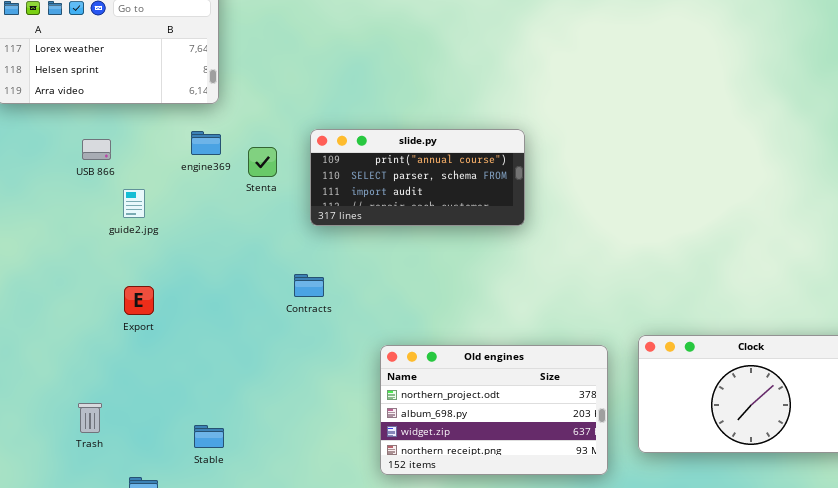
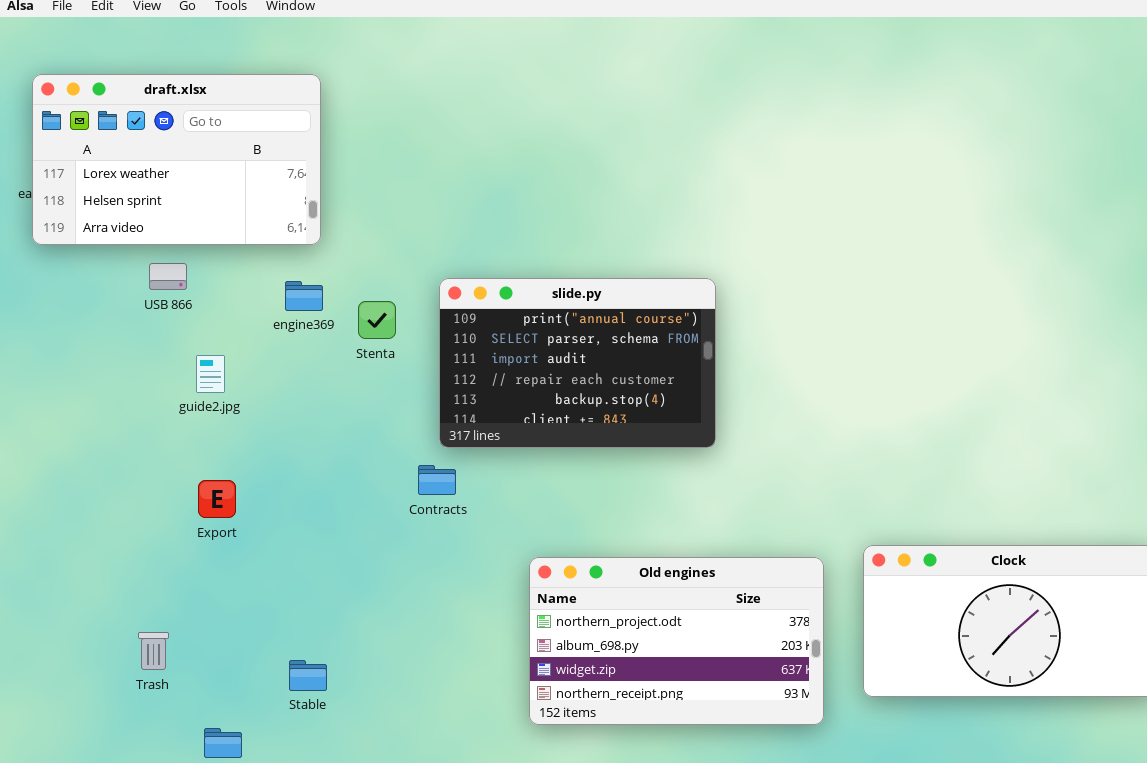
slide.py: [310,129,525,226] -> [439,278,716,448], resized
USB 866: [82,139,111,160] -> [149,263,187,290], moved

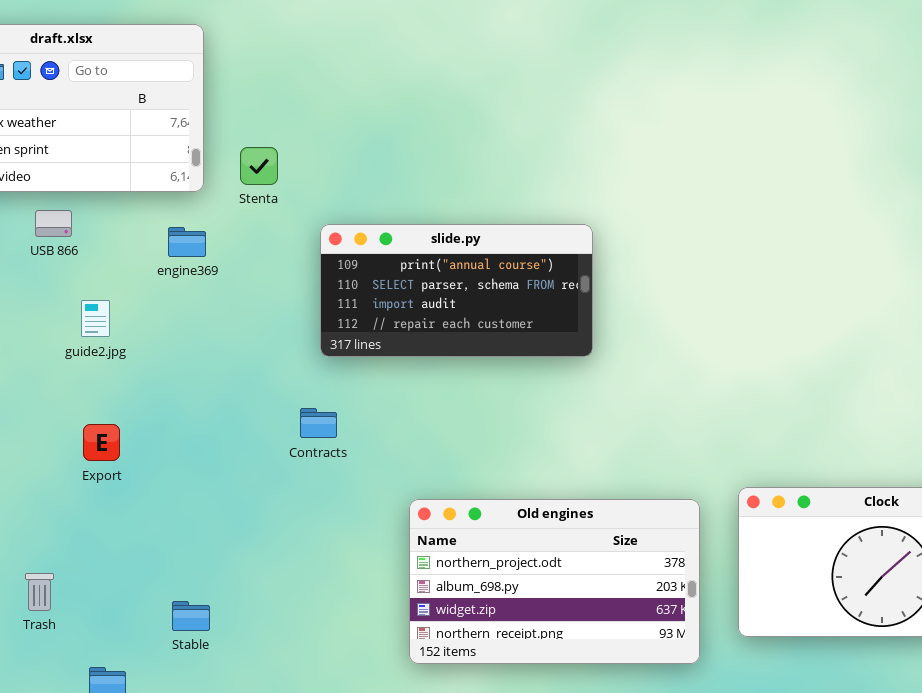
slide.py: [439,278,716,448] -> [320,224,593,357], resized
Stenta: [358,301,396,339] -> [240,147,278,185], moved

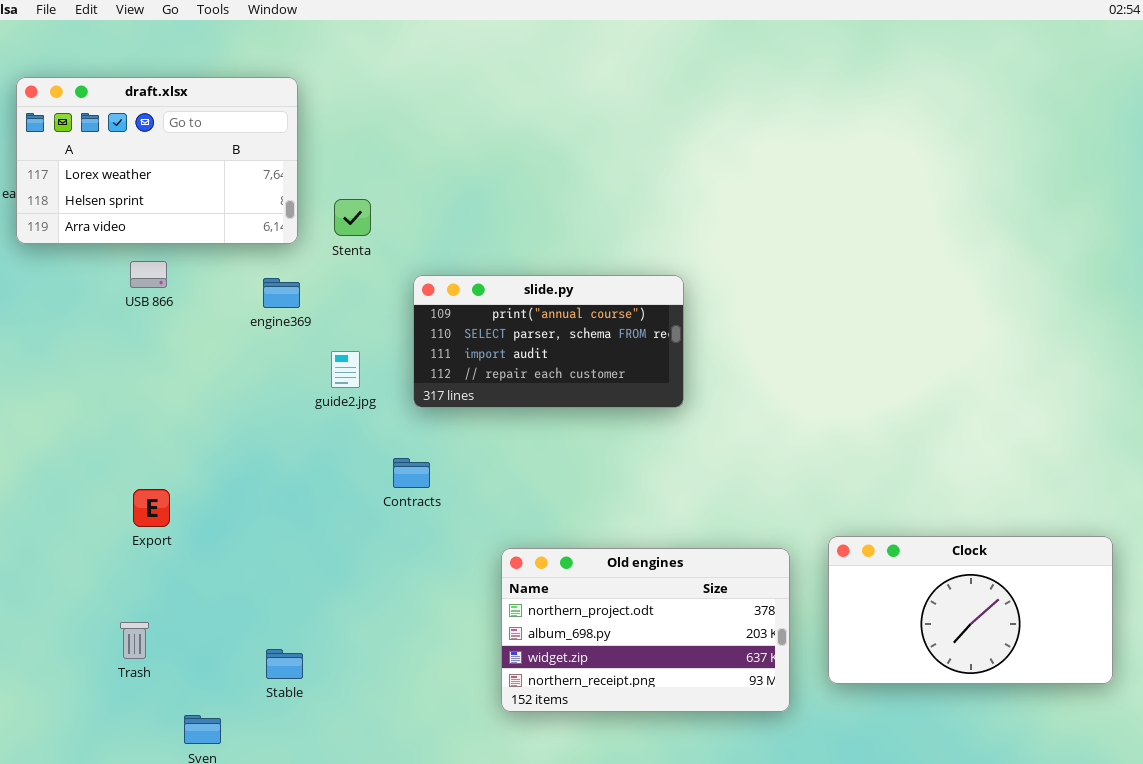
guide2.jpg: [81,300,110,337] -> [331,351,360,388], moved
Export: [83,424,120,461] -> [133,489,170,527], moved

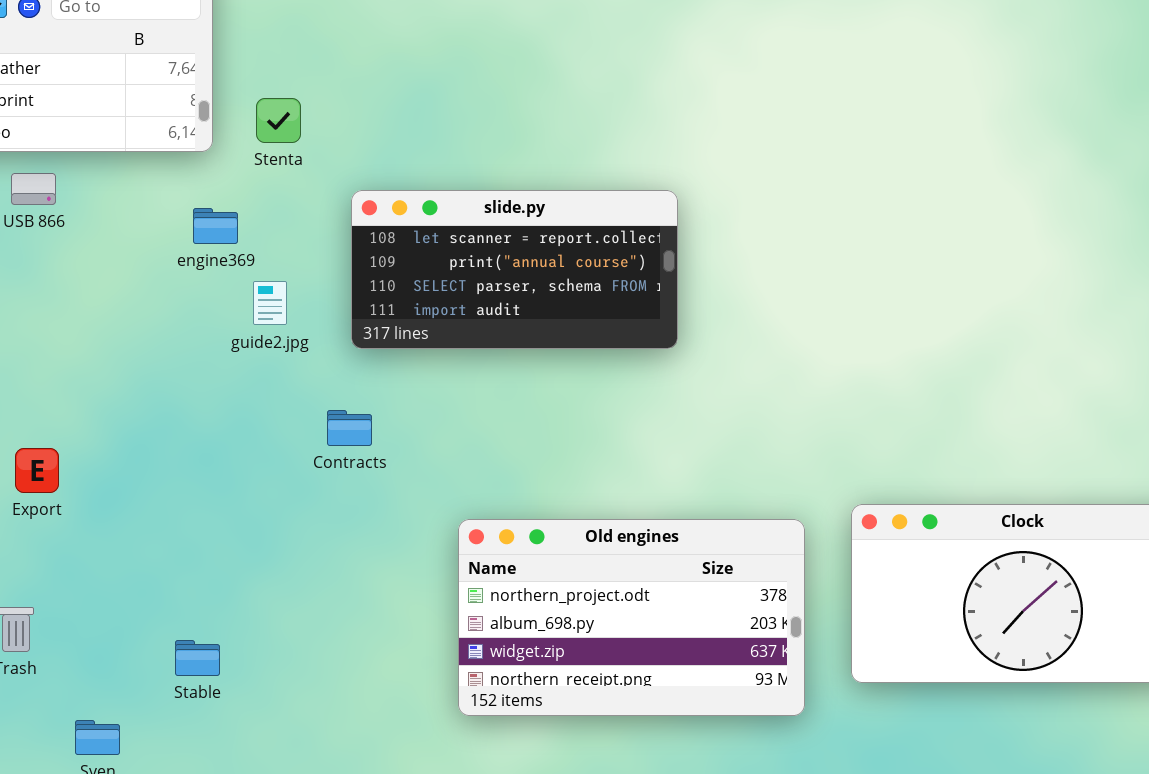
slide.py: [413,275,684,408] -> [351,190,678,349], scrolled up 1 row
engine369: [263,278,300,308] -> [193,208,238,244], moved

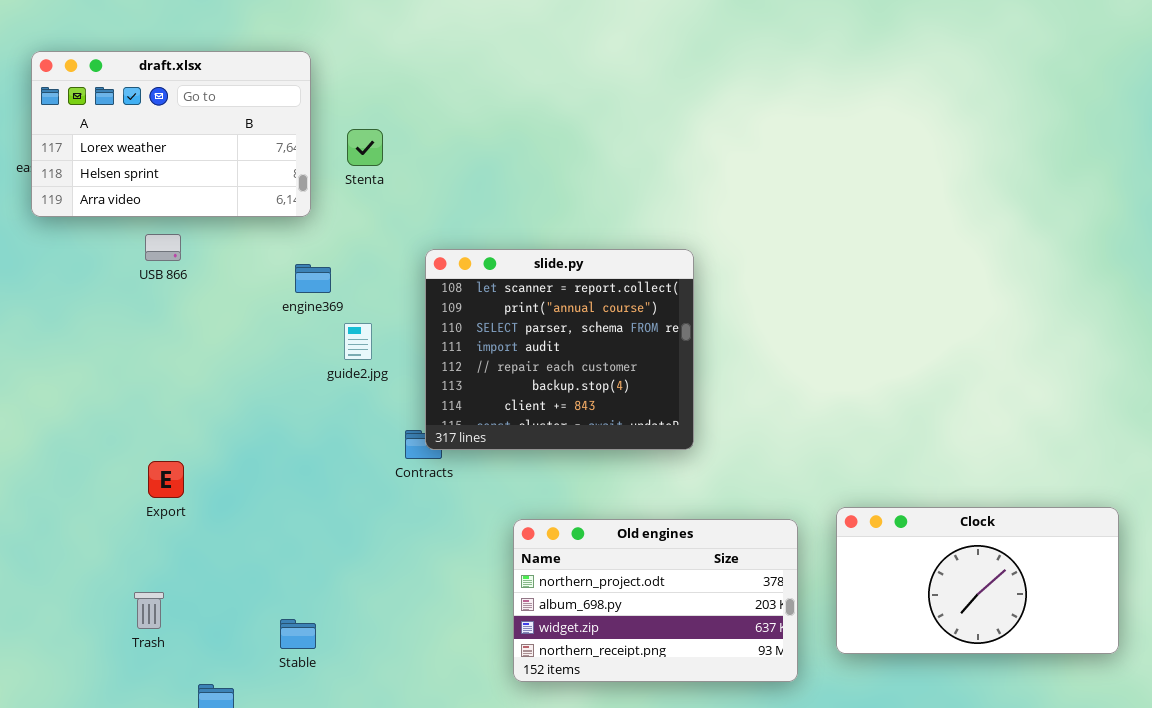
Stenta: [256,98,301,143] -> [347,129,383,166], moved
slide.py: [351,190,678,349] -> [425,249,694,450], resized

